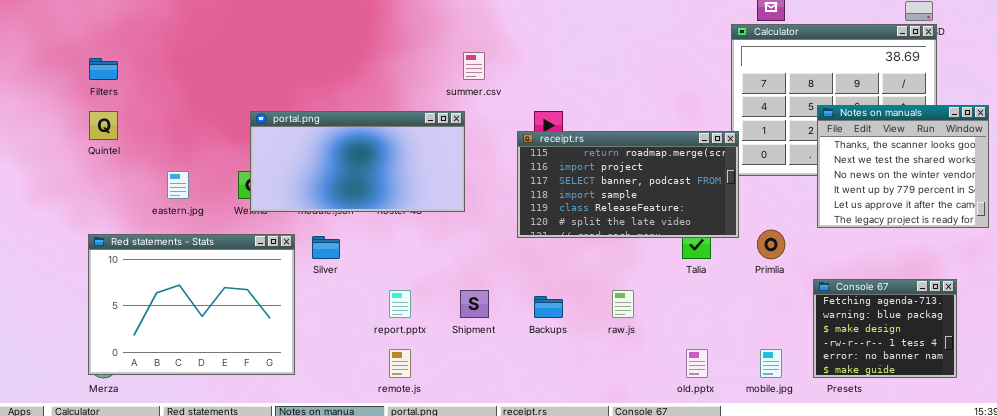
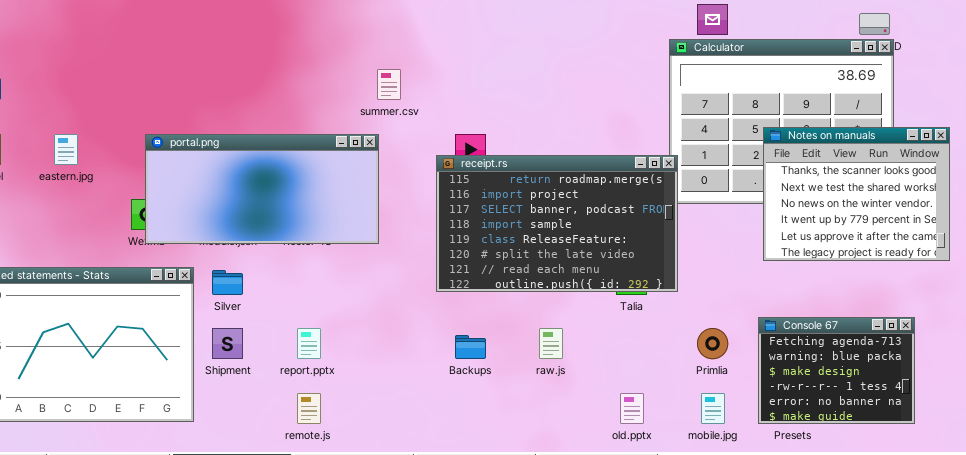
receipt.rs: [517,131,739,238] -> [436,155,678,292], resized
eastern.jpg: [167,171,189,199] -> [54,134,78,165], moved
Primlia: [757,230,785,259] -> [697,328,728,359], moved
Shipment: [460,290,489,318] -> [212,328,243,359], moved

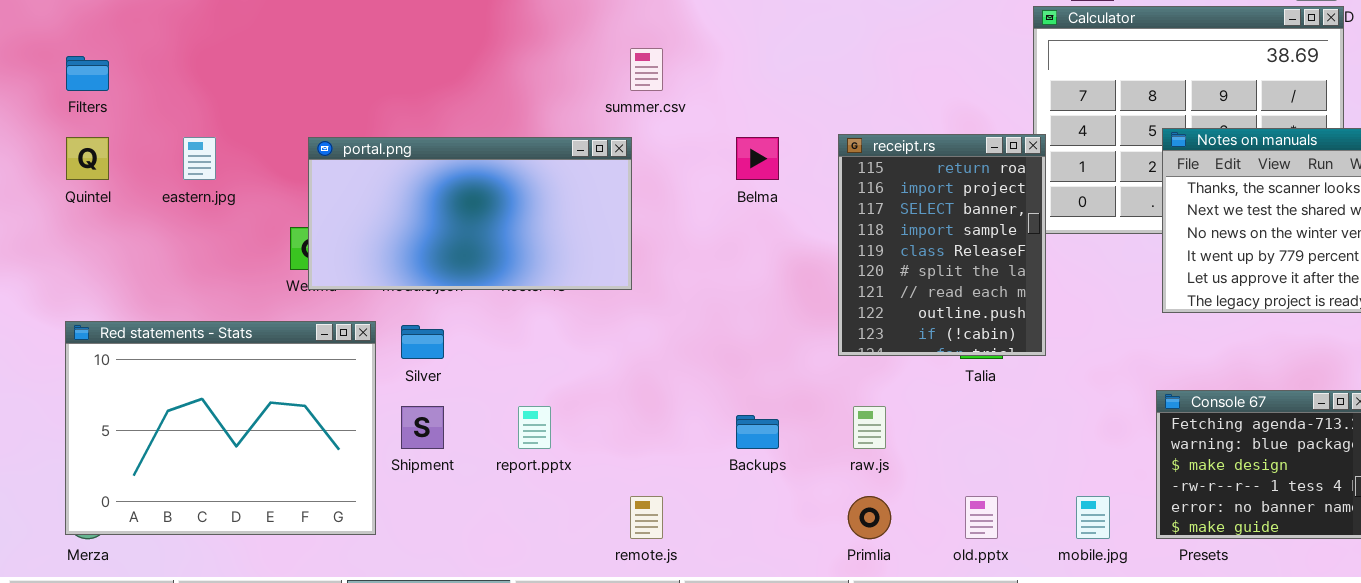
receipt.rs: [436,155,678,292] -> [838,134,1046,356], resized
Primlia: [697,328,728,359] -> [848,496,891,539], moved
remote.js: [297,393,321,424] -> [630,496,663,539], moved

